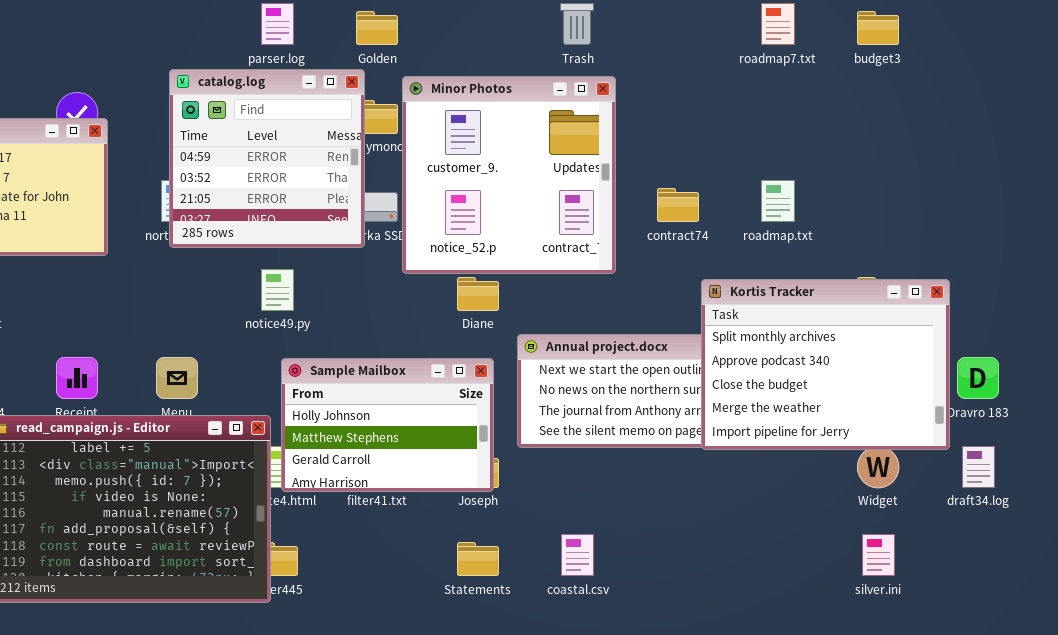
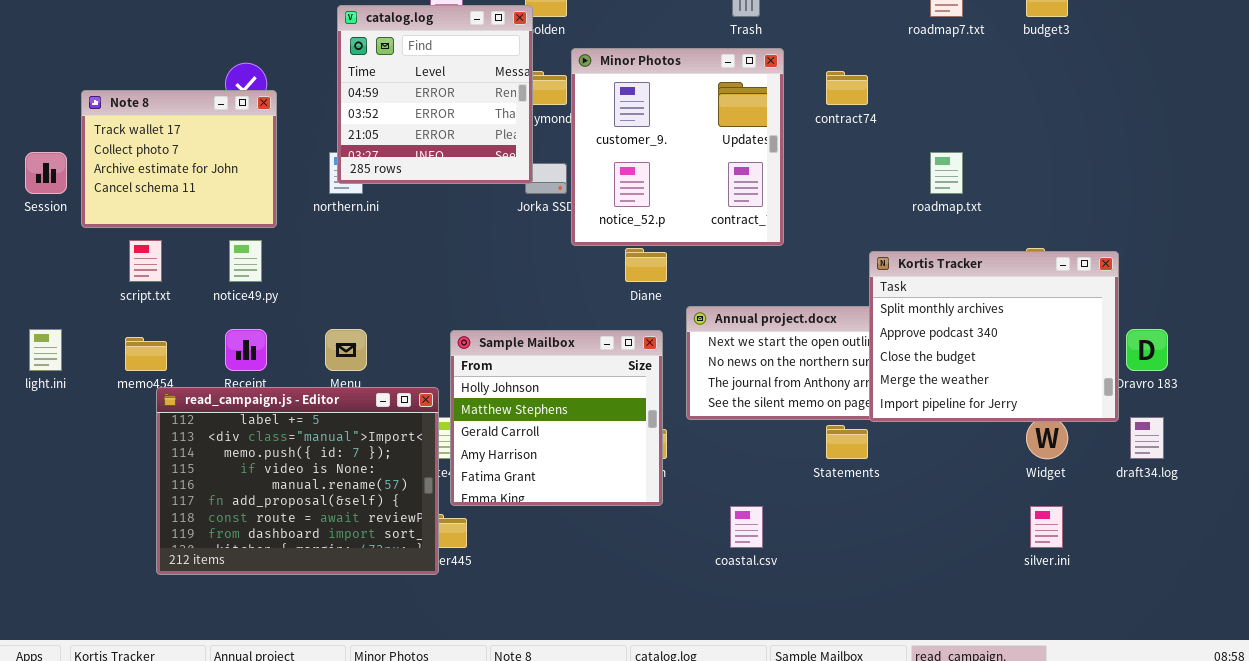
catalog.log: [169,69,365,248] -> [337,5,533,184], moved
contract74: [657,188,699,222] -> [826,71,868,105], moved
notice49.py: [261,269,294,311] -> [229,240,262,282], moved
Sample Mailbox: [281,358,494,492] -> [450,330,663,506], resized
Statements: [457,542,499,576] -> [826,425,868,459], moved

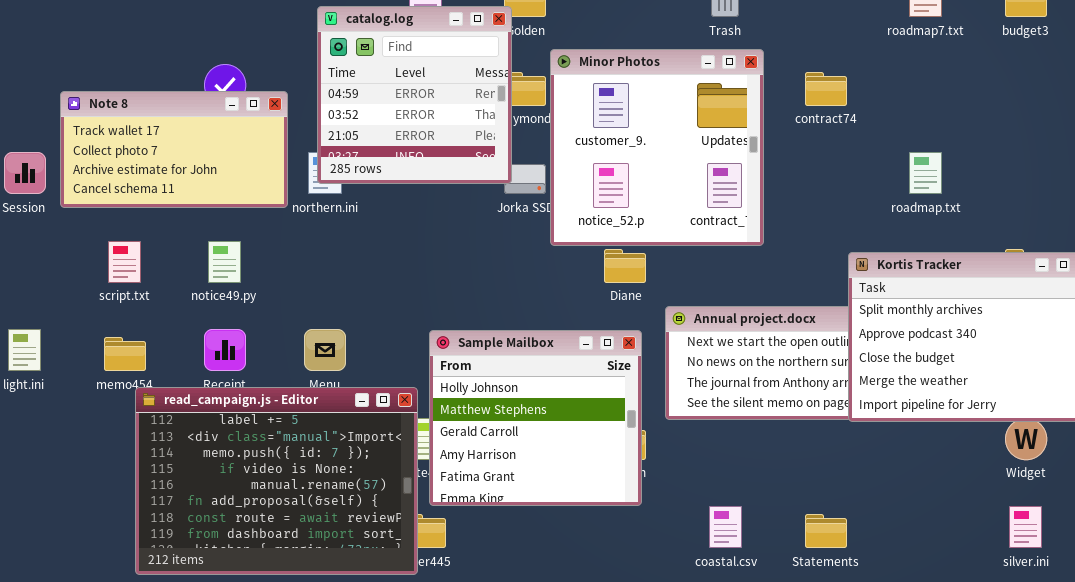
Note 8: [81,90,277,228] -> [60,91,288,208], resized
Statements: [826,425,868,459] -> [805,514,847,548], moved

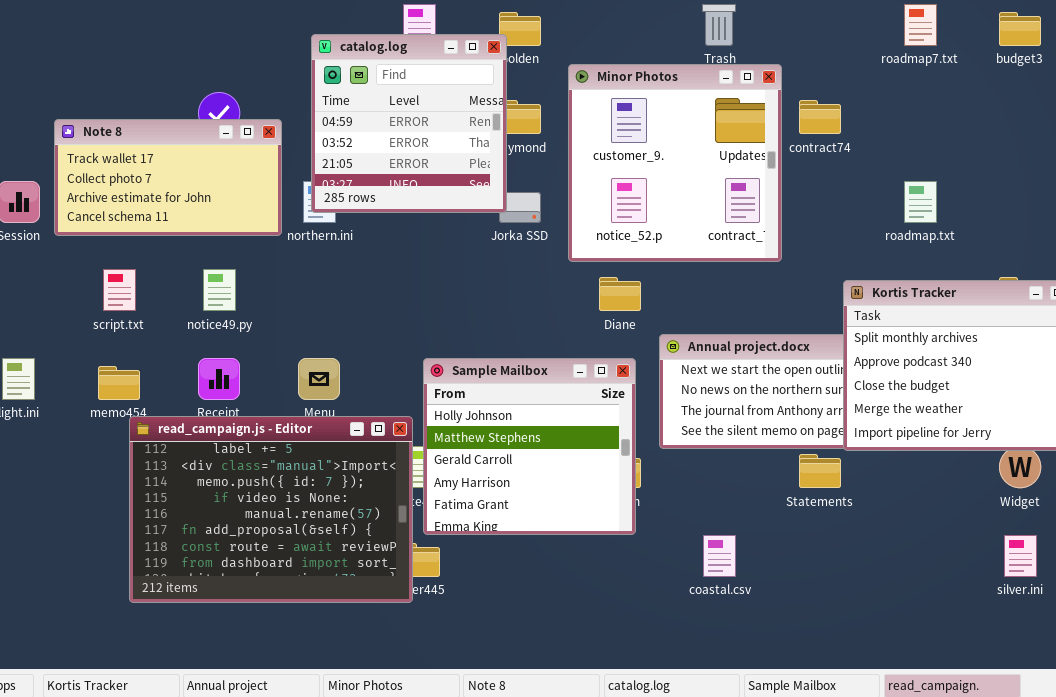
Minor Photos: [550,49,764,246] -> [568,64,782,262], moved
Statements: [805,514,847,548] -> [799,454,841,488], moved

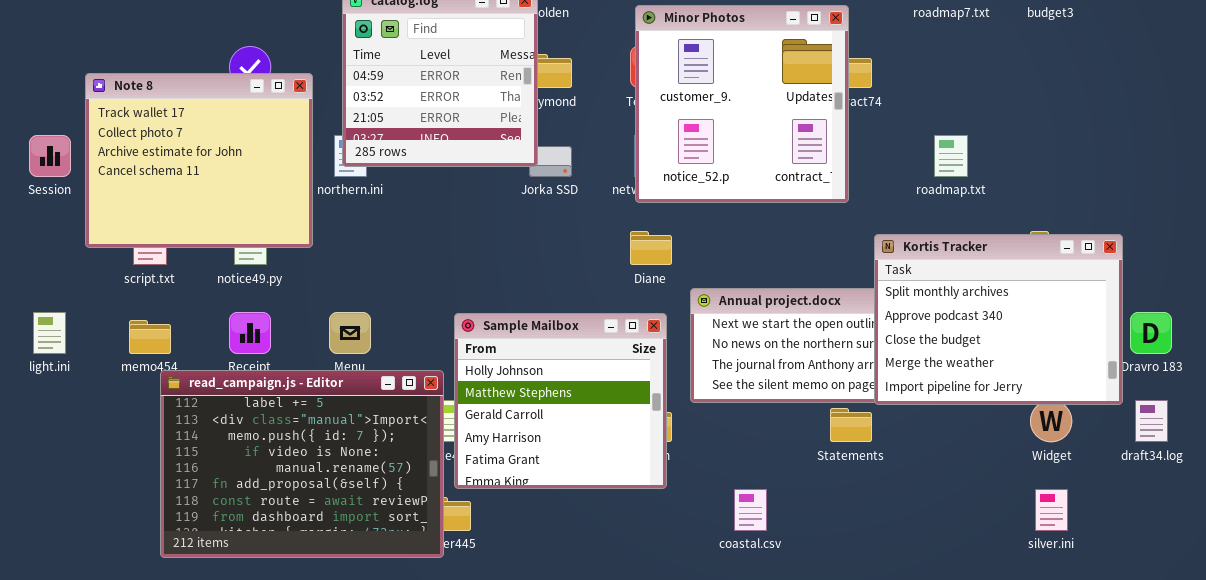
Minor Photos: [568,64,782,262] -> [635,5,849,203], moved
Note 8: [54,119,282,236] -> [85,73,313,248], resized

